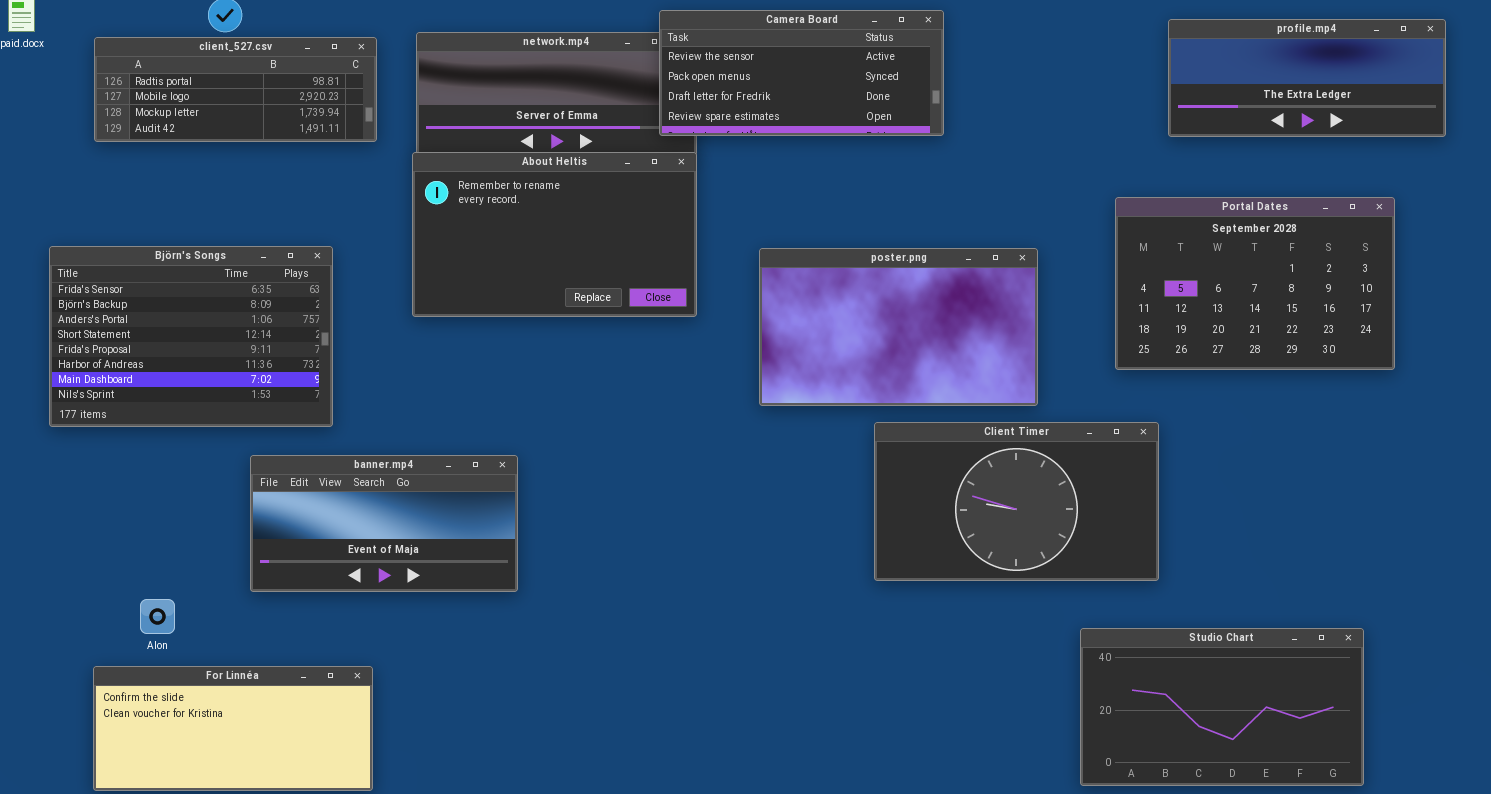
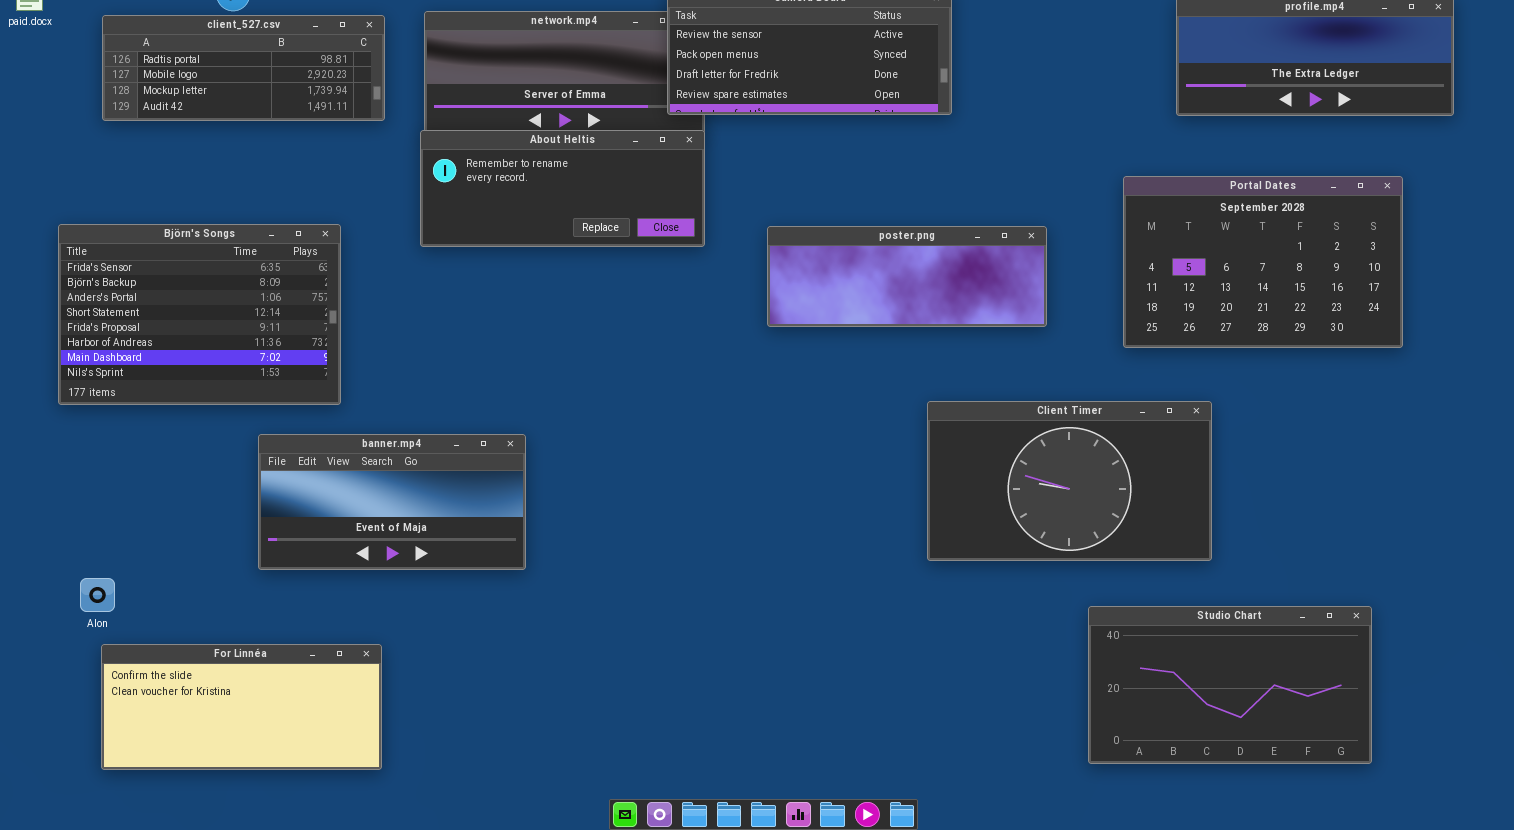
About Heltis: [412,152,697,317] -> [420,130,705,247], resized
poster.png: [759,248,1038,406] -> [767,226,1047,327], resized
Client Timer: [874,422,1159,581] -> [927,401,1212,561], moved
Alon: [140,599,175,634] -> [80,578,115,612], moved

